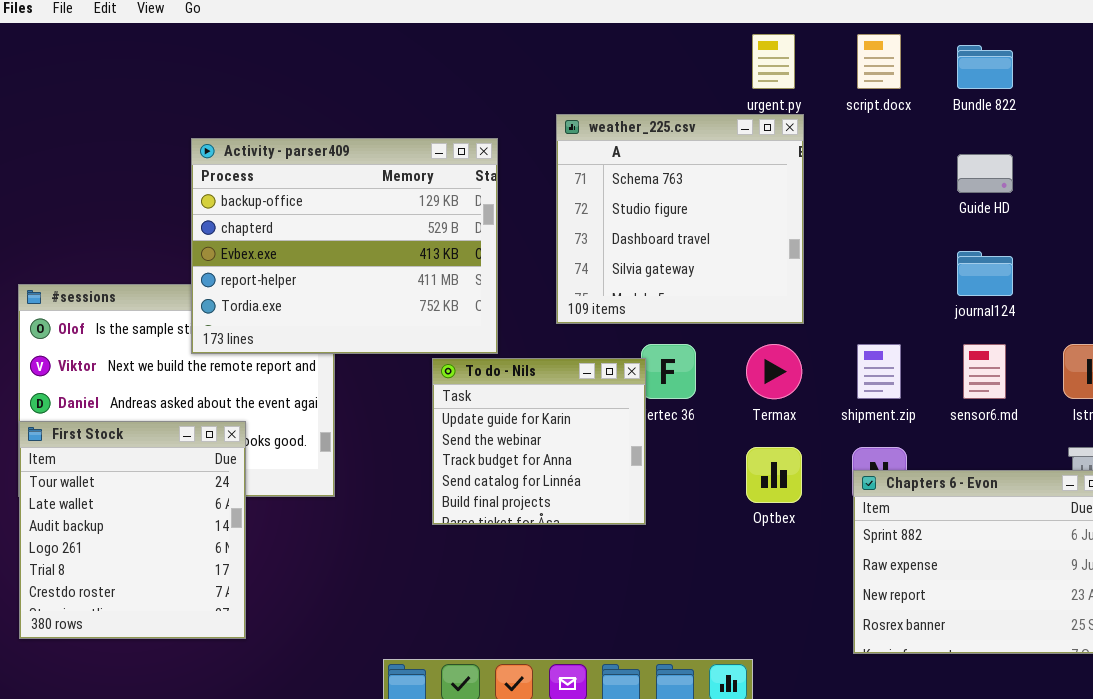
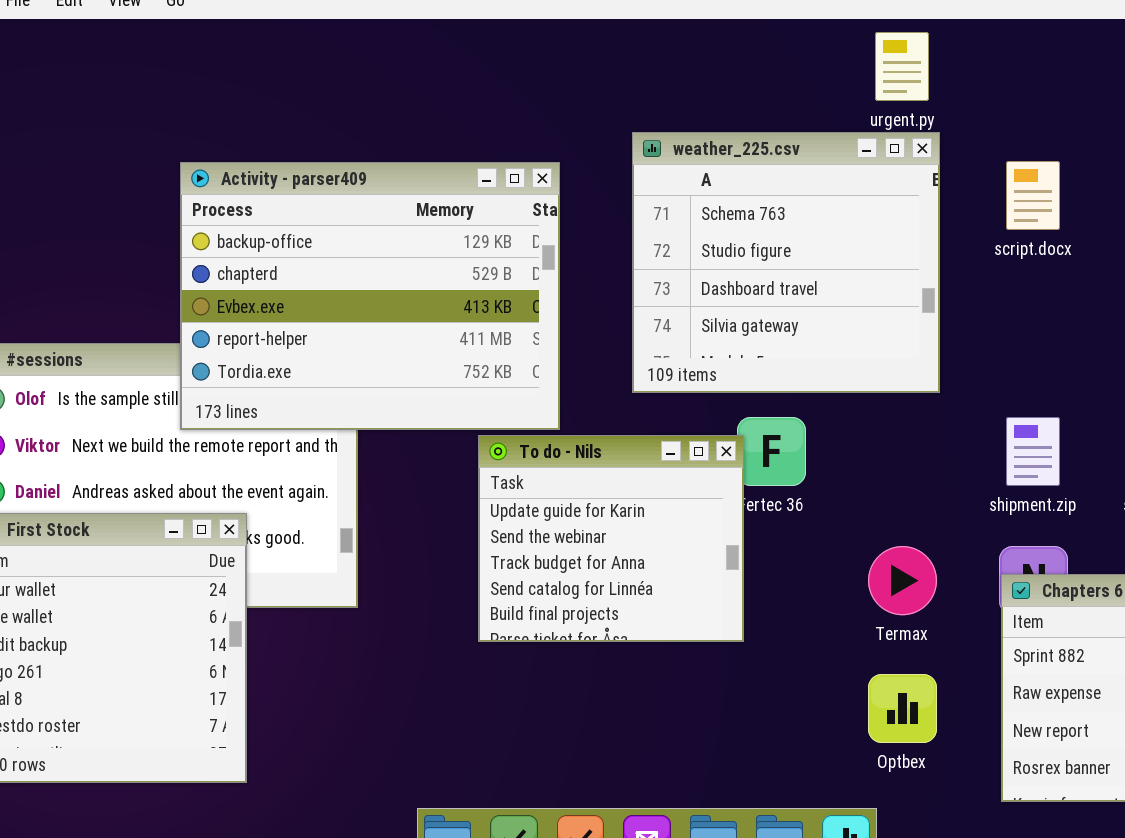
script.docx: [857,34,901,89] -> [1006,161,1060,230], moved
Termax: [746,344,802,399] -> [868,546,937,615], moved
Optbex: [746,447,802,503] -> [868,674,937,743], moved

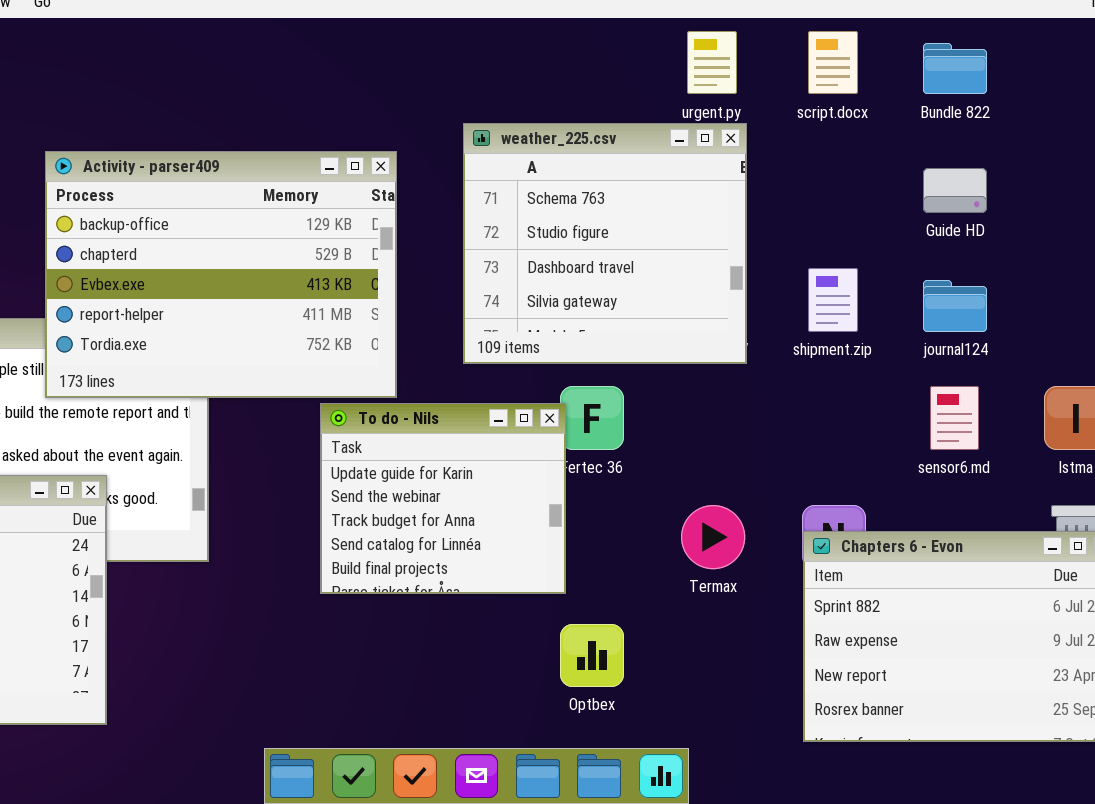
script.docx: [1006,161,1060,230] -> [808,31,858,94], moved
shipment.zip: [1006,417,1060,486] -> [808,268,858,332], moved
Optbex: [868,674,937,743] -> [560,624,624,687], moved

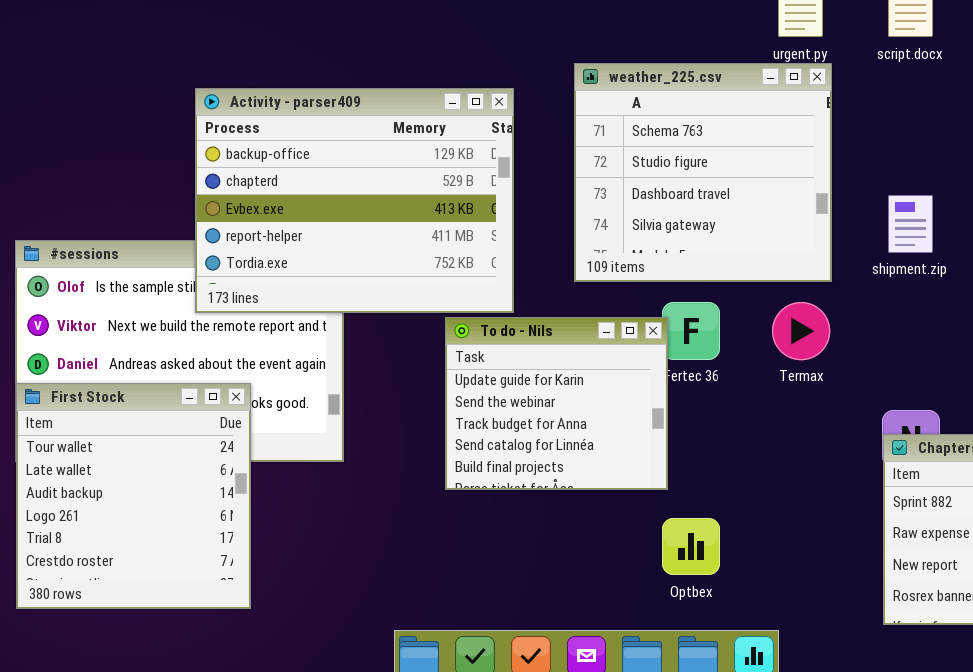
Termax: [681,505,745,569] -> [772,302,830,360], moved

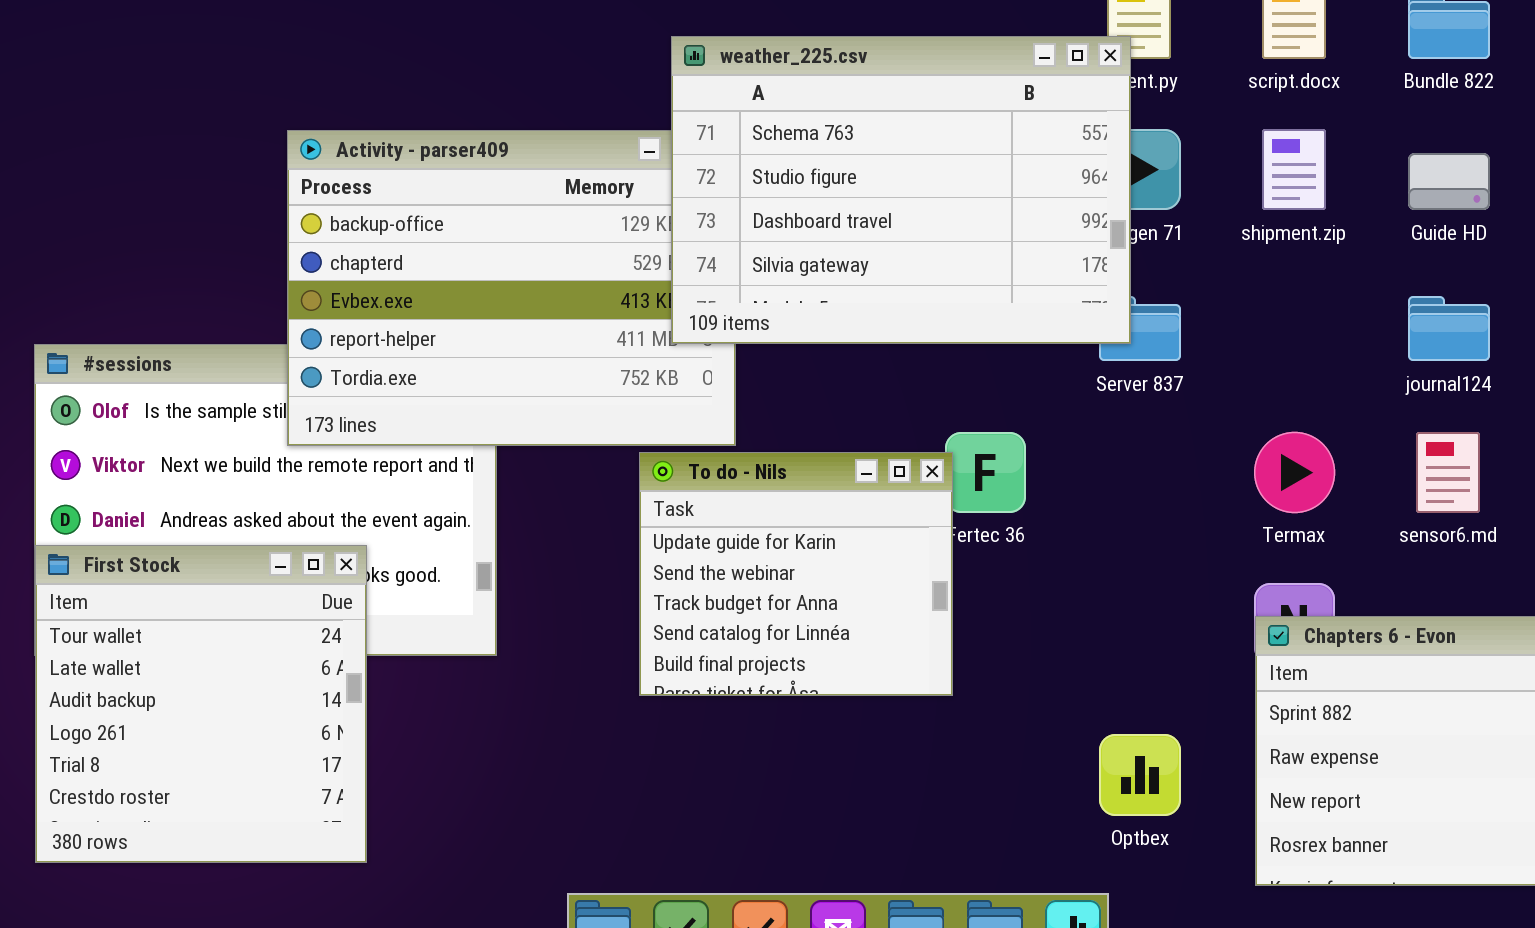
weather_225.csv: [574,63,832,282] -> [671,36,1131,344], moved, resized
shipment.zip: [888,195,933,253] -> [1262,129,1326,210], moved
Termax: [772,302,830,360] -> [1254,432,1335,513], moved
Optbex: [662,518,720,575] -> [1099,734,1181,816], moved

